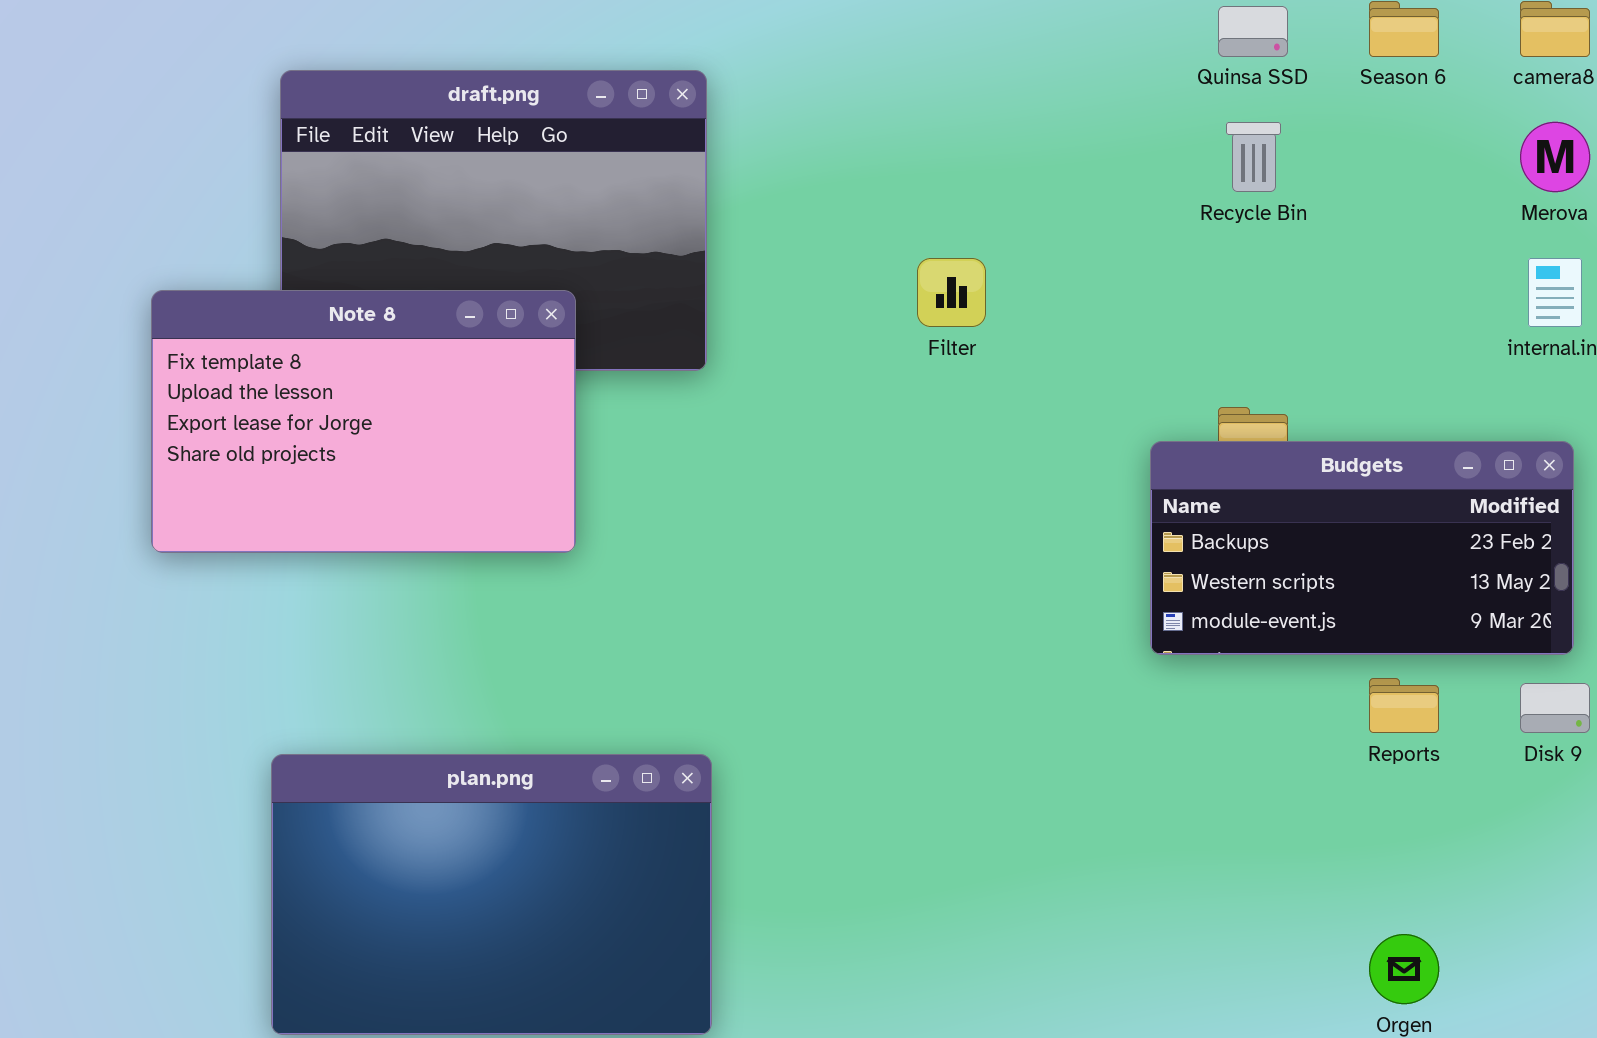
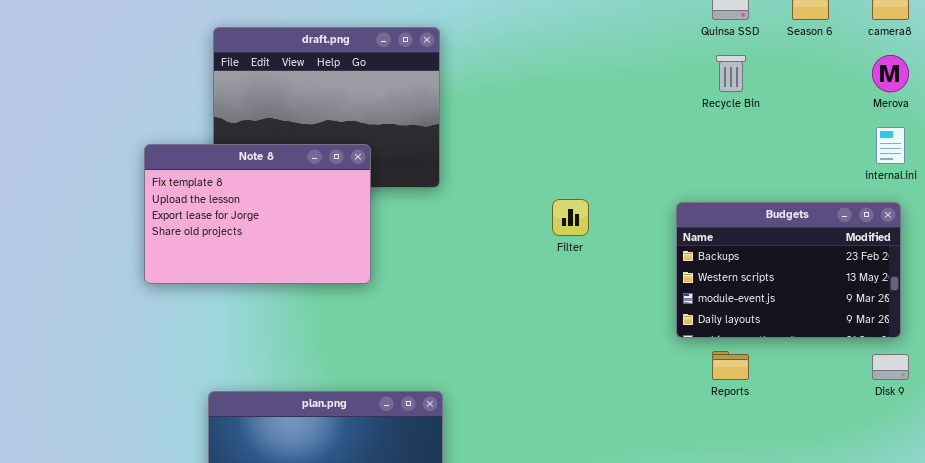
Filter: [917,258,986,327] -> [552,199,589,236], moved
Budgets: [1150,441,1574,655] -> [676,202,901,338], resized
Reports: [1369,678,1439,733] -> [712,351,749,380], moved

